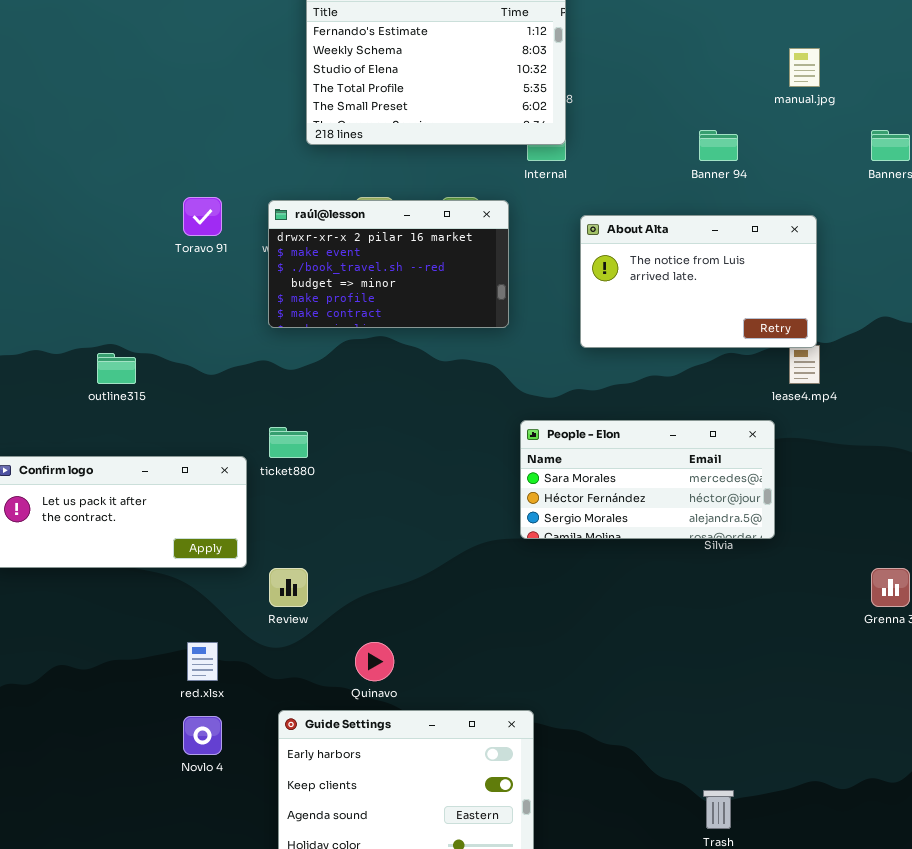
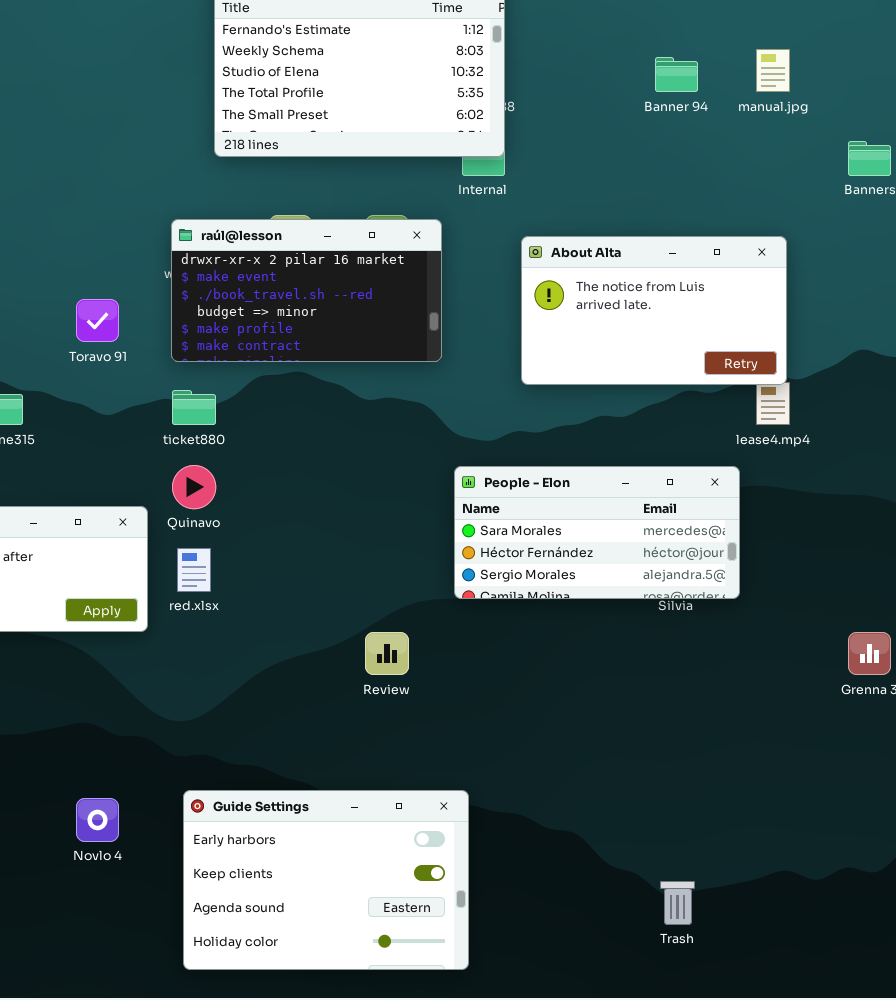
Banner 94: [699,130,738,161] -> [655,57,698,92], moved
Toravo 91: [183,197,222,236] -> [76,299,119,342], moved
ticket880: [269,427,308,458] -> [172,390,216,425], moved
Review: [269,568,308,607] -> [365,632,409,675], moved
red.xlsx: [187,642,218,681] -> [177,548,211,592], moved
Quinavo: [355,642,394,681] -> [172,465,216,509], moved

